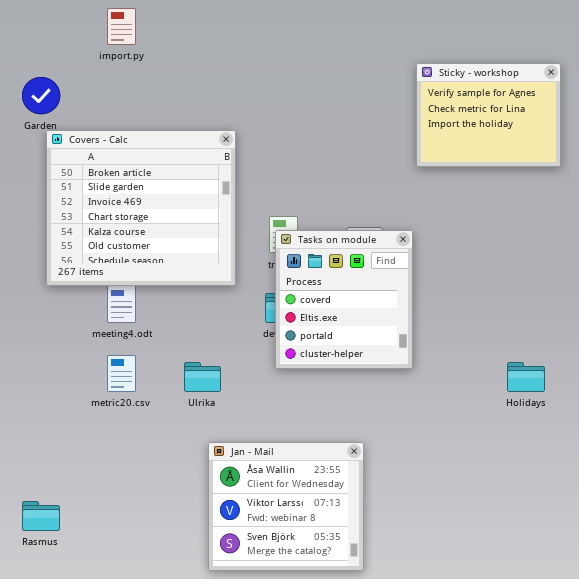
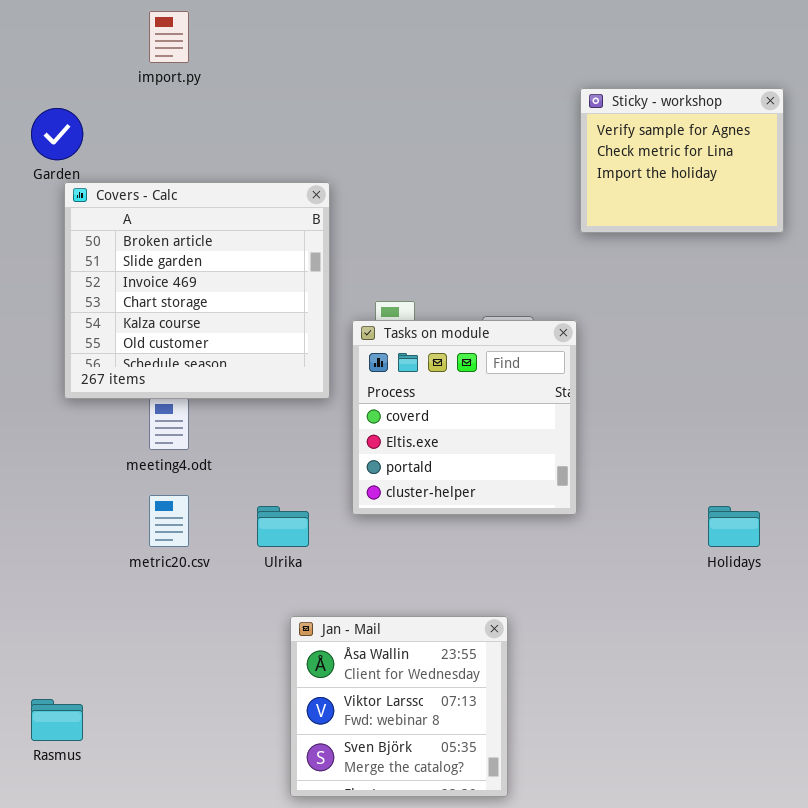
Tasks on module: [275,230,413,369] -> [352,320,577,515], resized

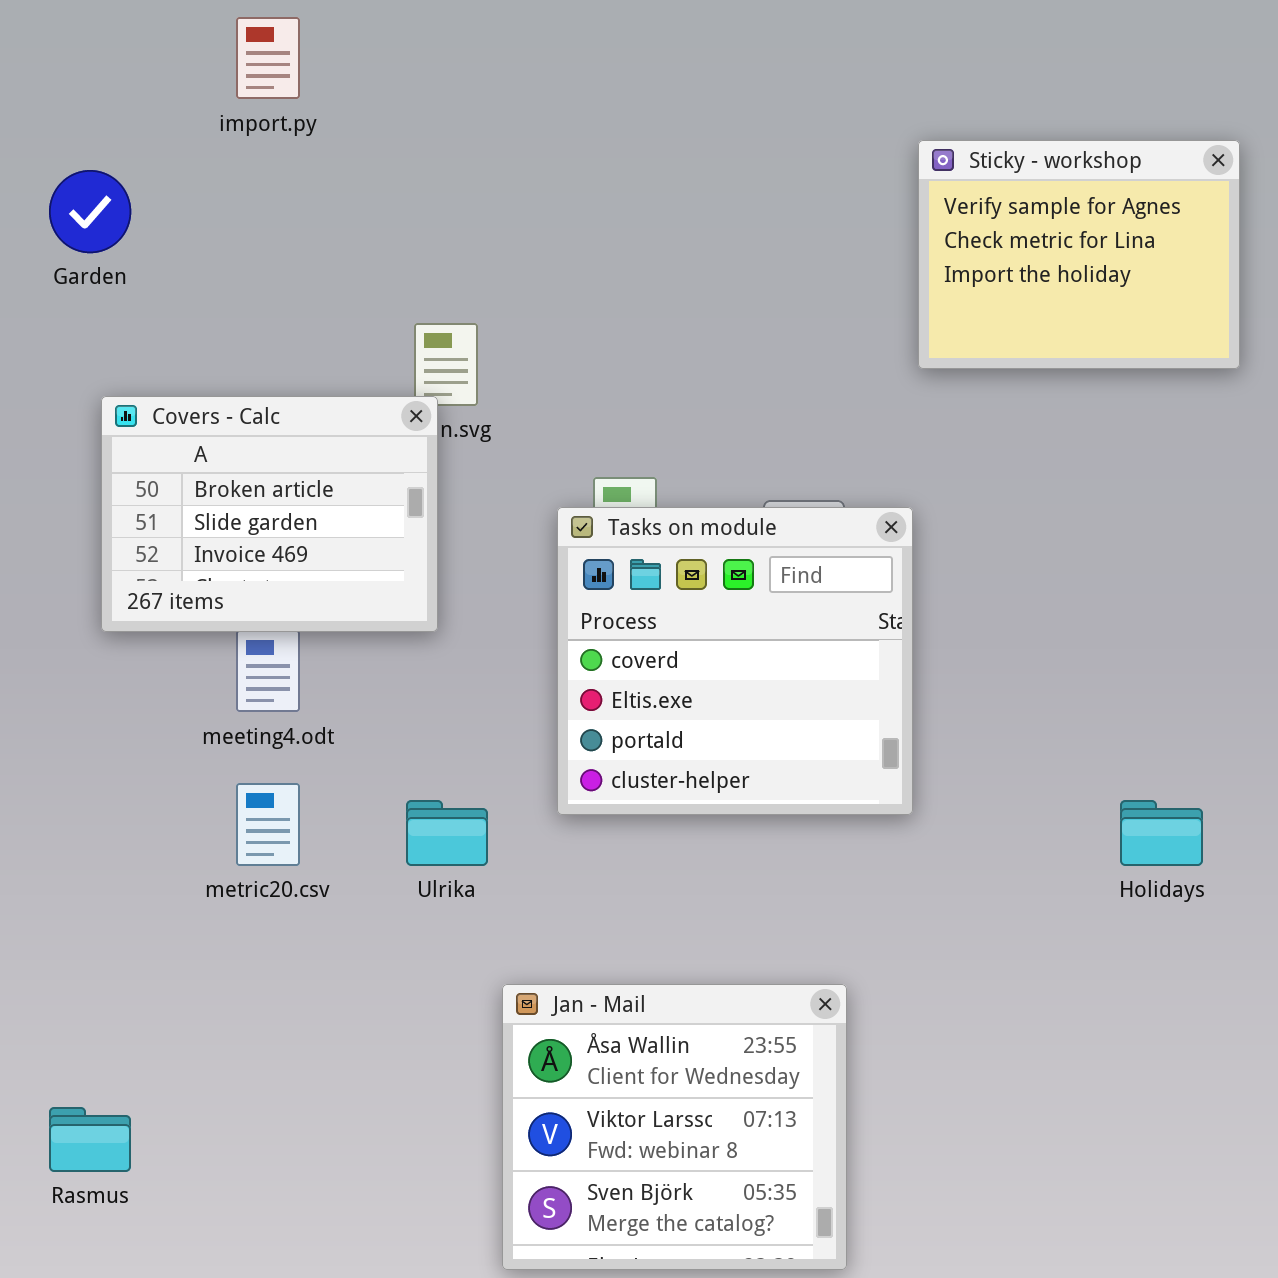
Covers - Calc: [64,182,330,399] -> [101,396,438,632], resized
Jan - Mail: [290,616,508,797] -> [502,984,847,1270], moved

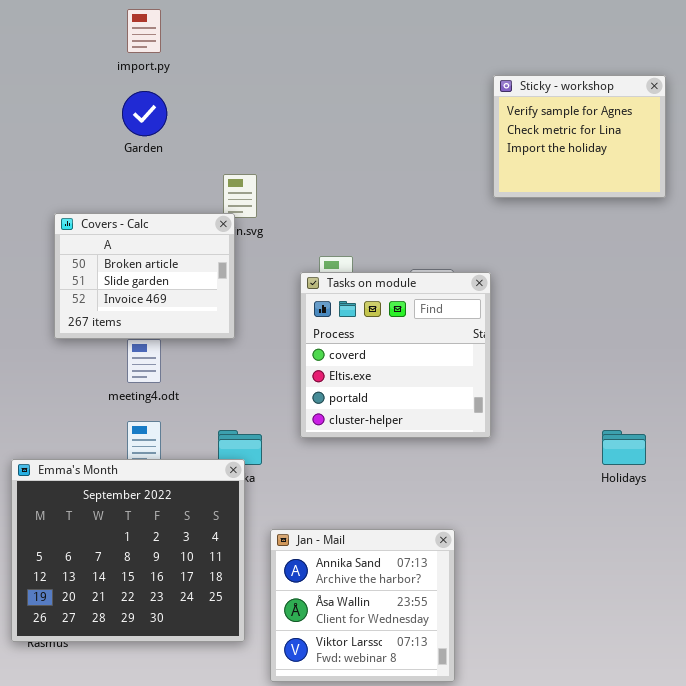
Garden: [49,170,131,253] -> [122,91,167,136], moved
Emma's Month: none -> [11,459,245,642], opened
Jan - Mail: [502,984,847,1270] -> [270,529,455,682], scrolled up 1 row

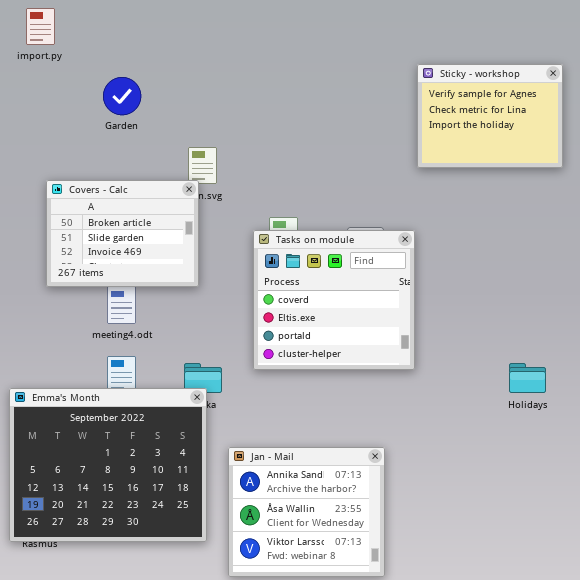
import.py: [127,9,161,53] -> [26,8,55,45], moved

